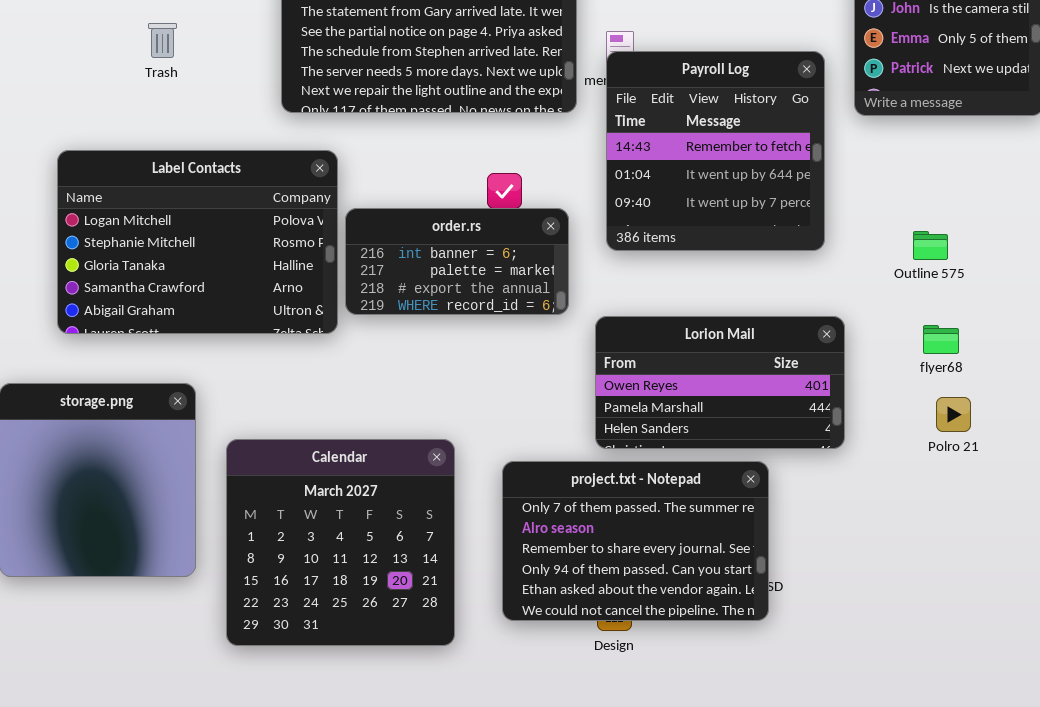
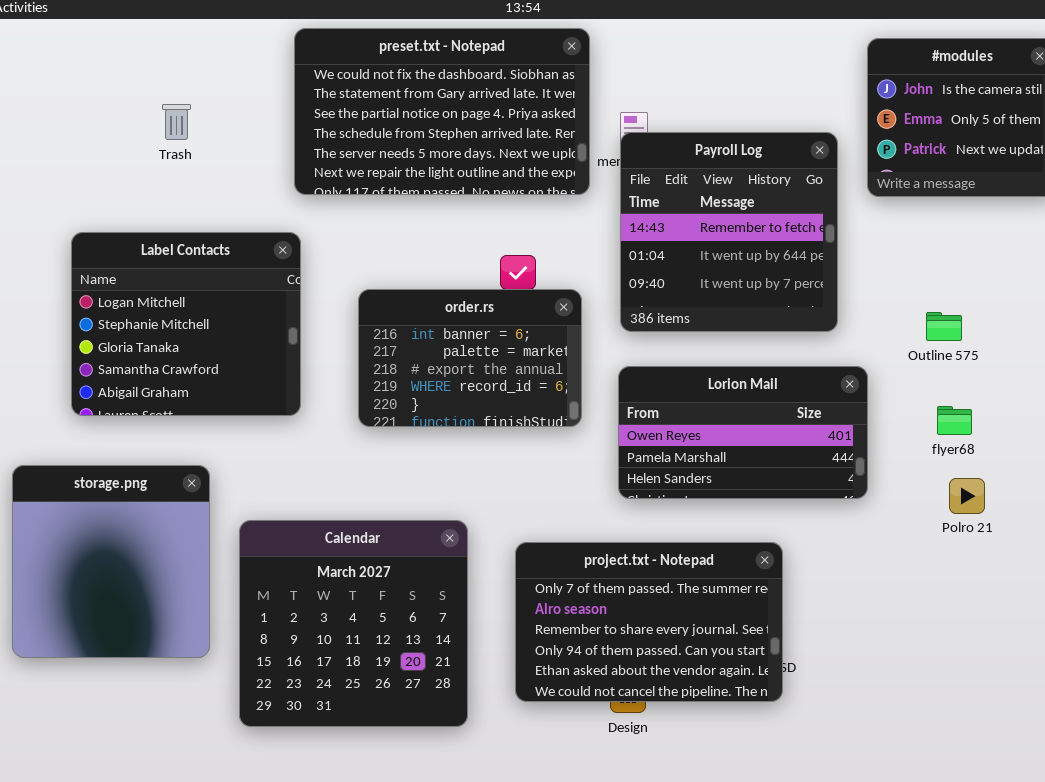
Label Contacts: [57,150,338,334] -> [71,232,301,416], resized
order.rs: [345,208,569,315] -> [358,289,582,427], resized
Lorion Mail: [595,316,845,449] -> [618,366,868,499], moved

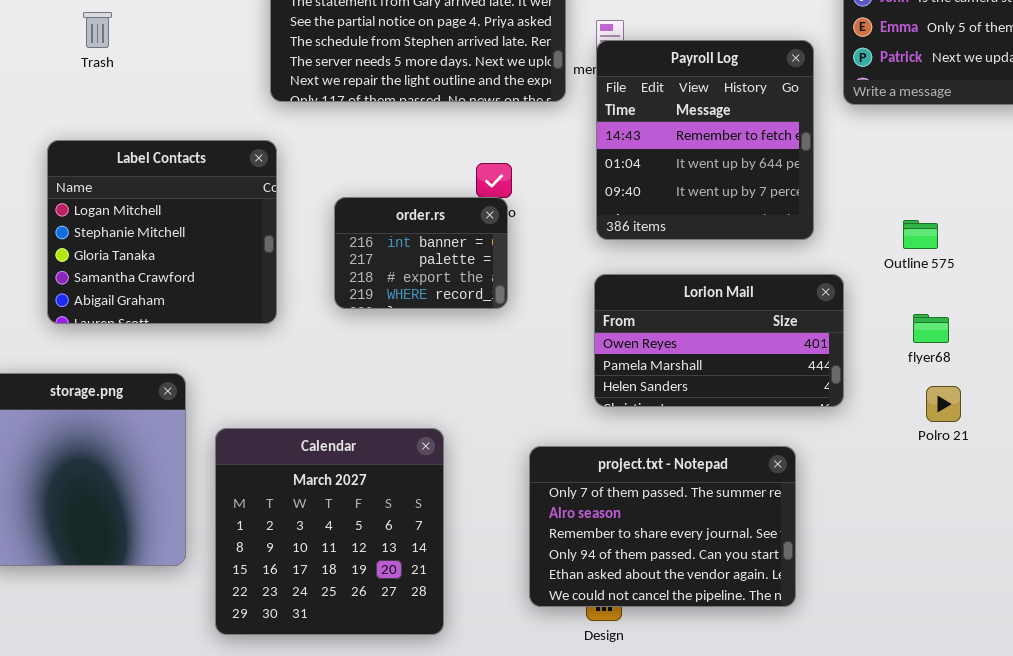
Trash: [162,104,191,140] -> [83,12,112,48], moved
order.rs: [358,289,582,427] -> [334,197,508,309], resized
project.txt - Notepad: [515,542,783,702] -> [529,446,796,607], moved

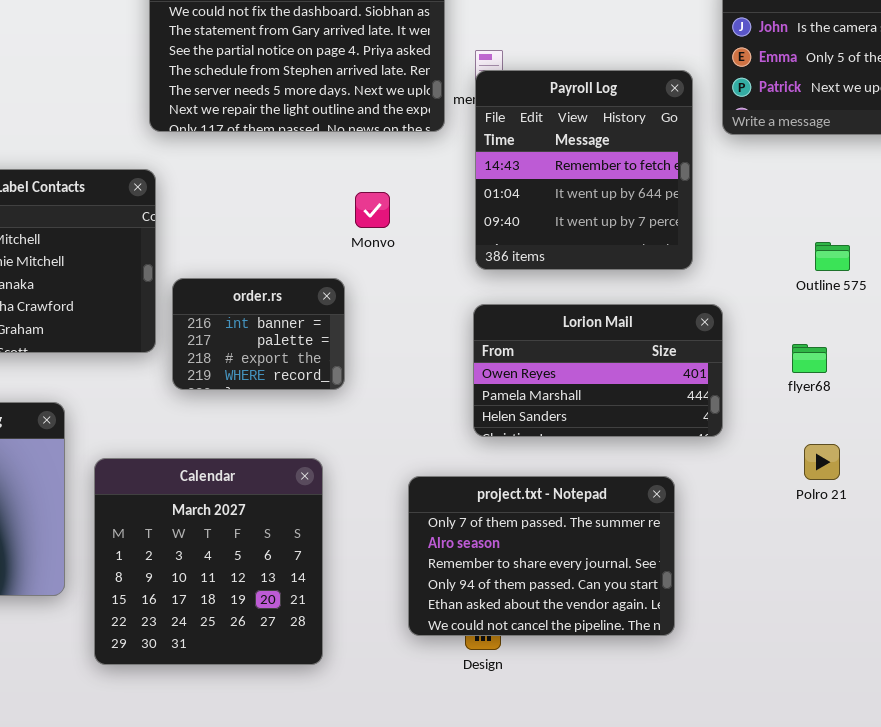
order.rs: [334,197,508,309] -> [172,278,345,390], moved
Outline 575: [903,220,938,249] -> [815,242,850,271], moved
Polro 21: [926,386,961,422] -> [804,444,840,480], moved

